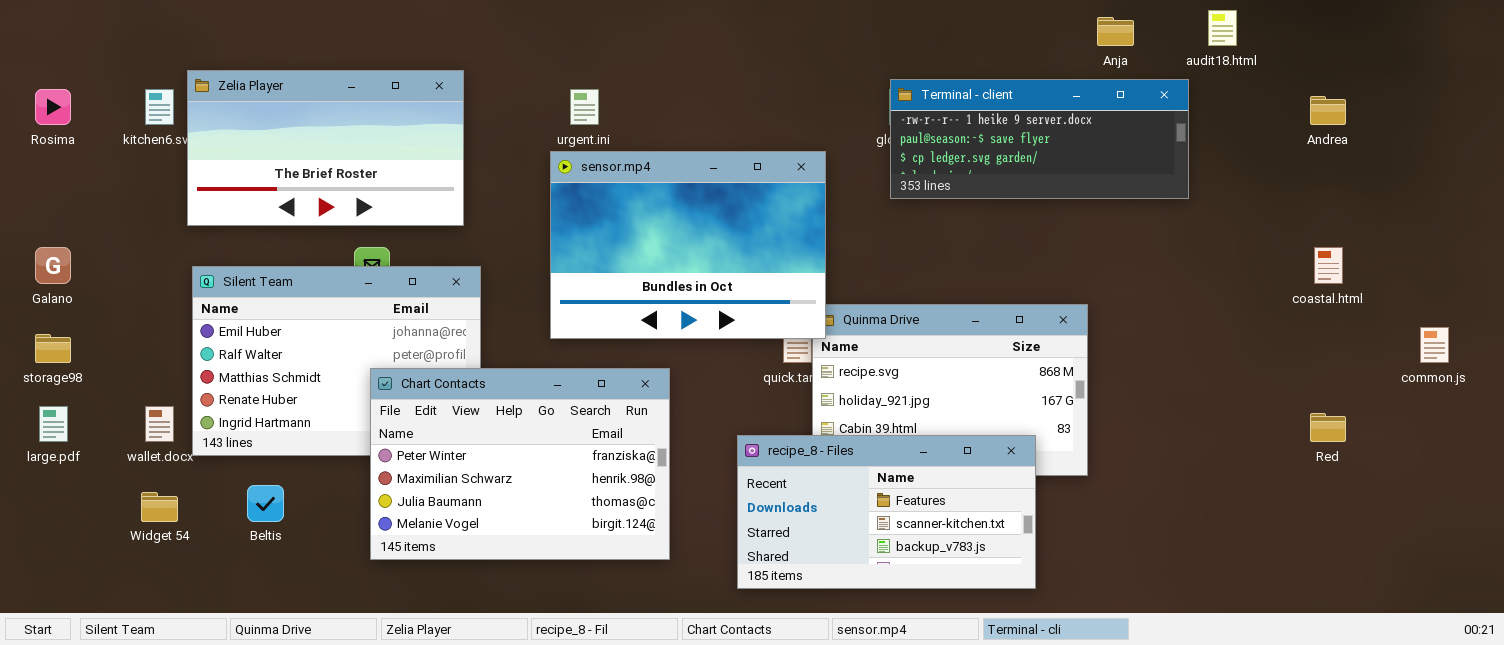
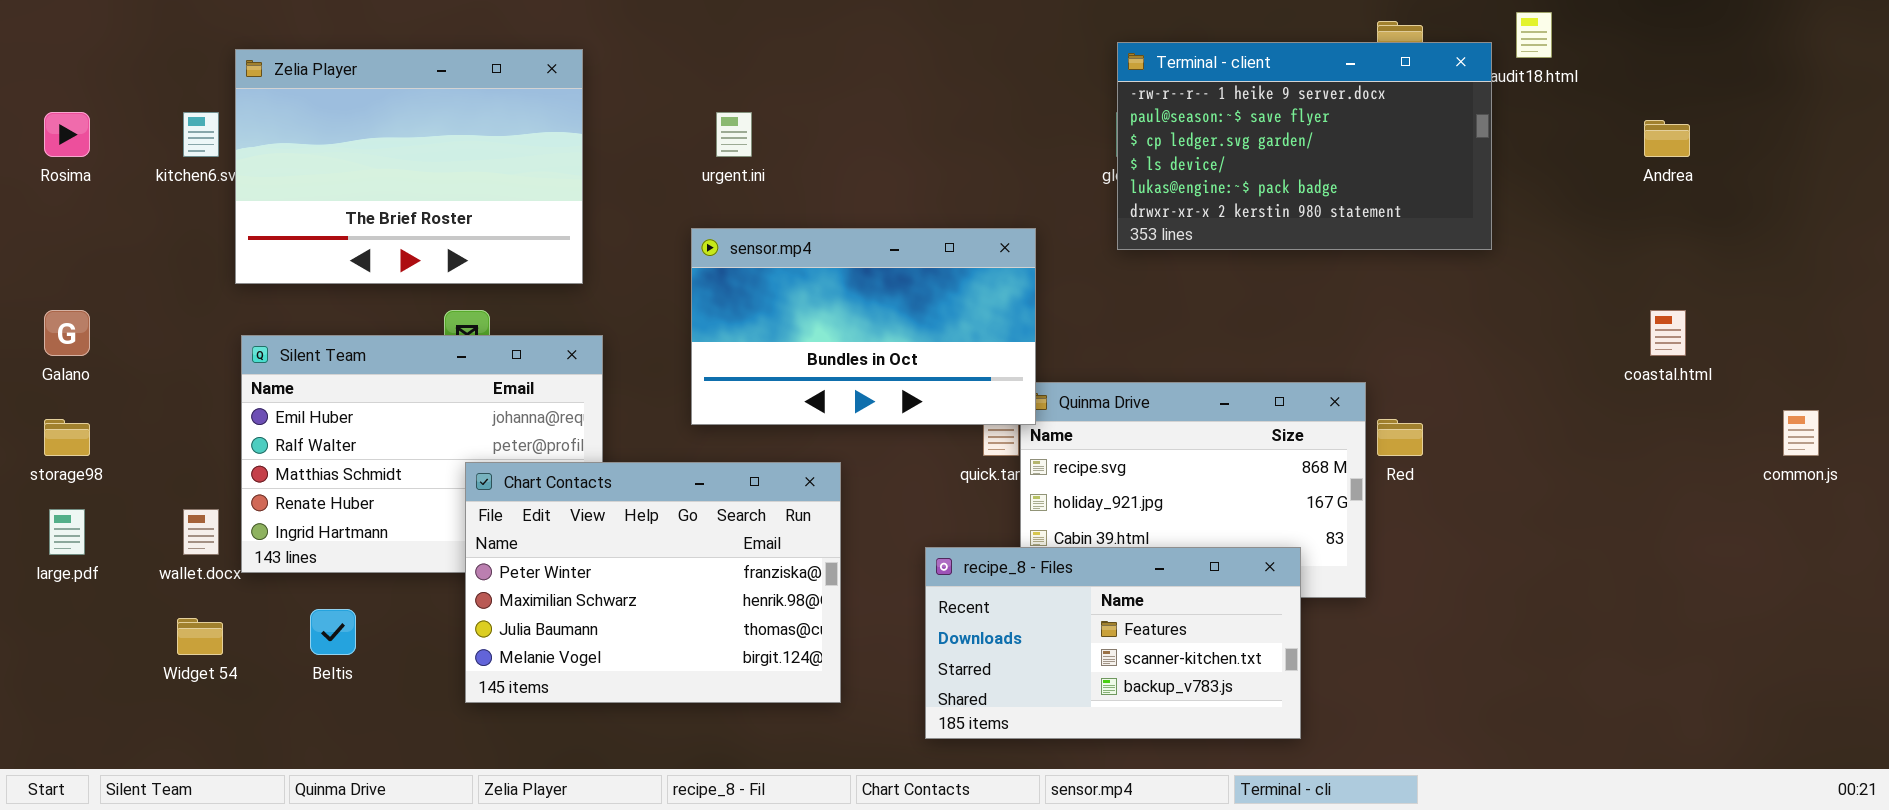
Zelia Player: [187,70,464,226] -> [235,49,583,284], resized
Terminal - client: [890,79,1189,199] -> [1117,42,1492,250], resized
sensor.mp4: [550,151,826,339] -> [691,228,1036,425], resized
Red: [1310,413,1346,442] -> [1377,419,1423,456], moved

